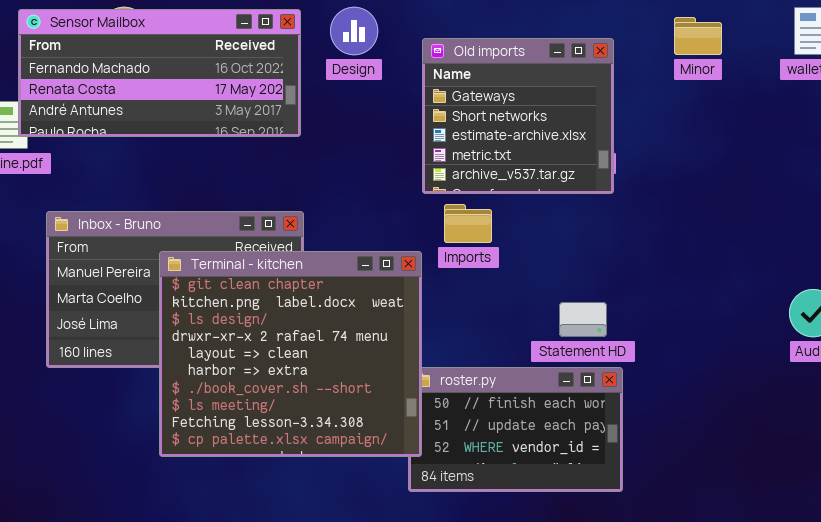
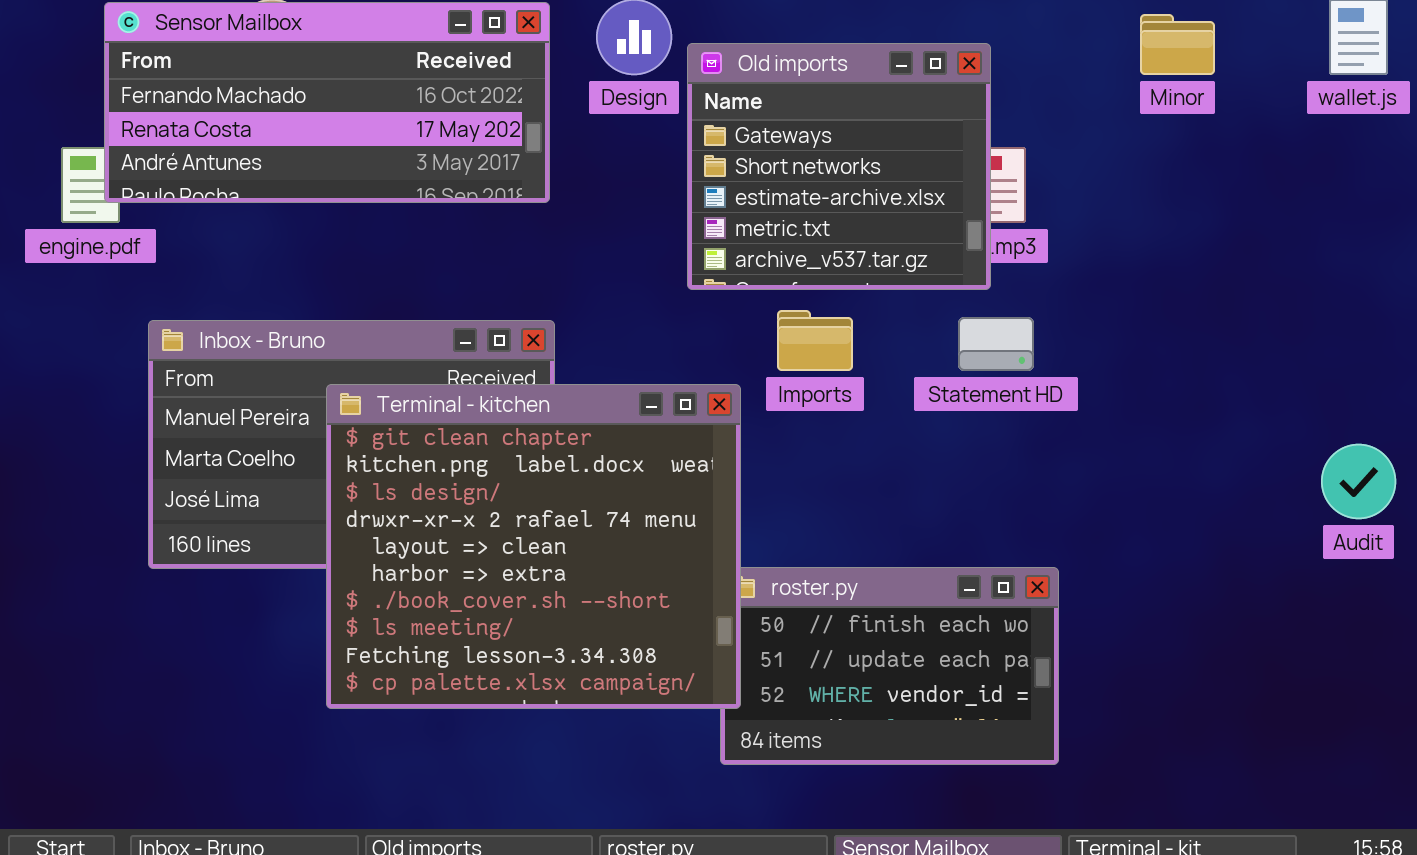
Old imports: [422,38,614,194] -> [687,43,991,290], moved
Statement HD: [559,302,607,337] -> [958,317,1034,371], moved

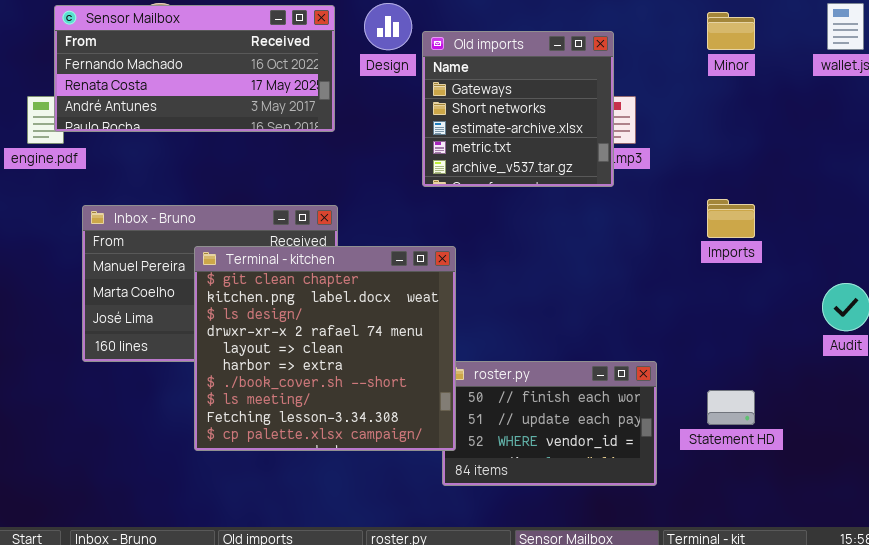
Imports: [777,310,853,371] -> [707,199,755,238], moved
Statement HD: [958,317,1034,371] -> [707,390,755,425], moved

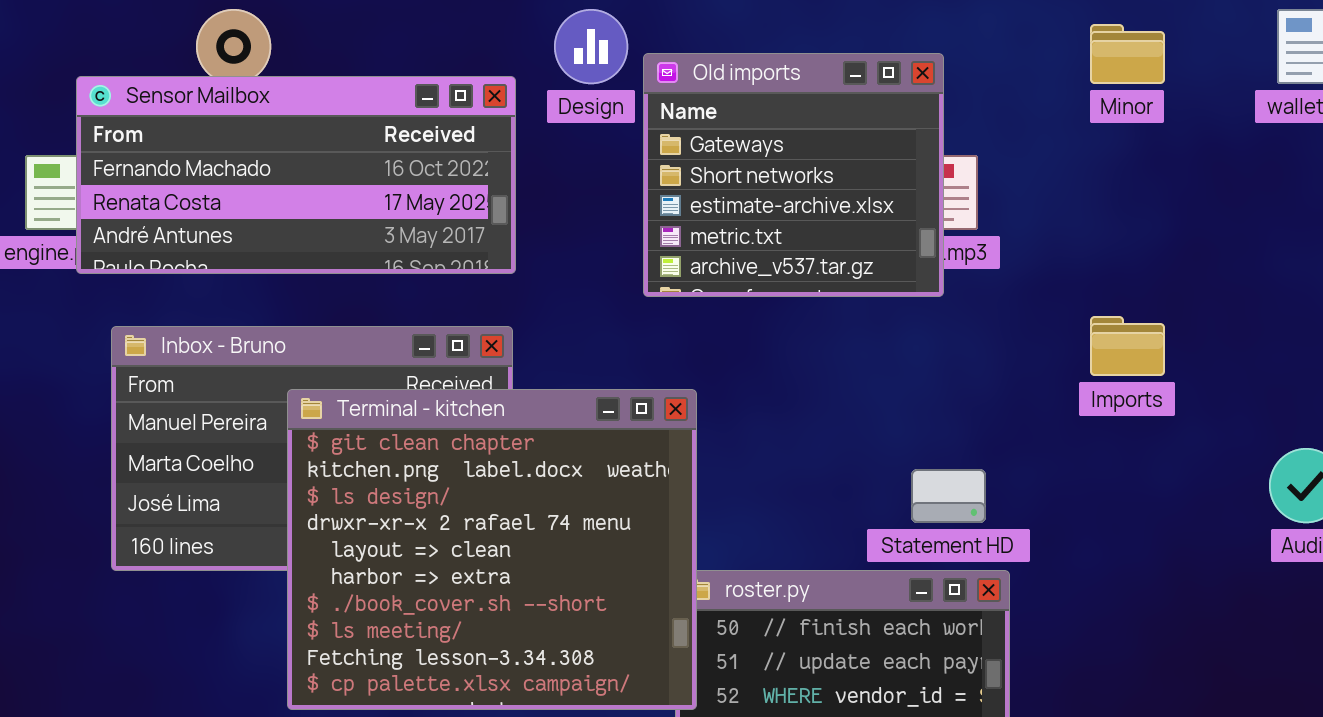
Sensor Mailbox: [54,5,335,132] -> [76,76,516,274], moved
Statement HD: [707,390,755,425] -> [911,469,986,523], moved

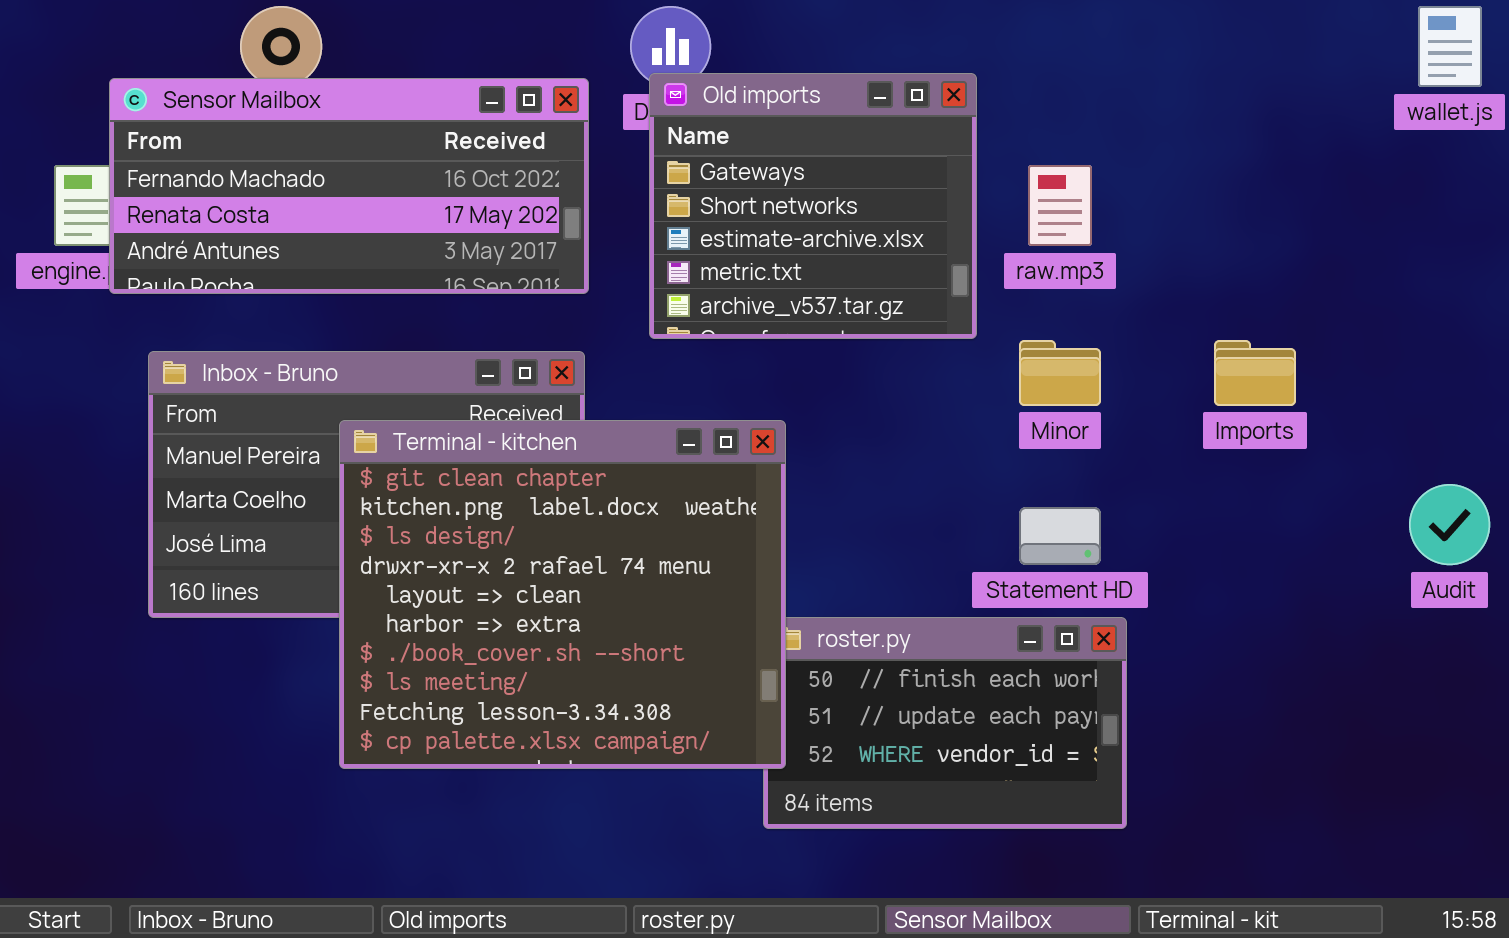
Minor: [1090,24,1165,84] -> [1019,340,1101,406], moved
Old imports: [643,53,944,297] -> [649,73,977,339], moved

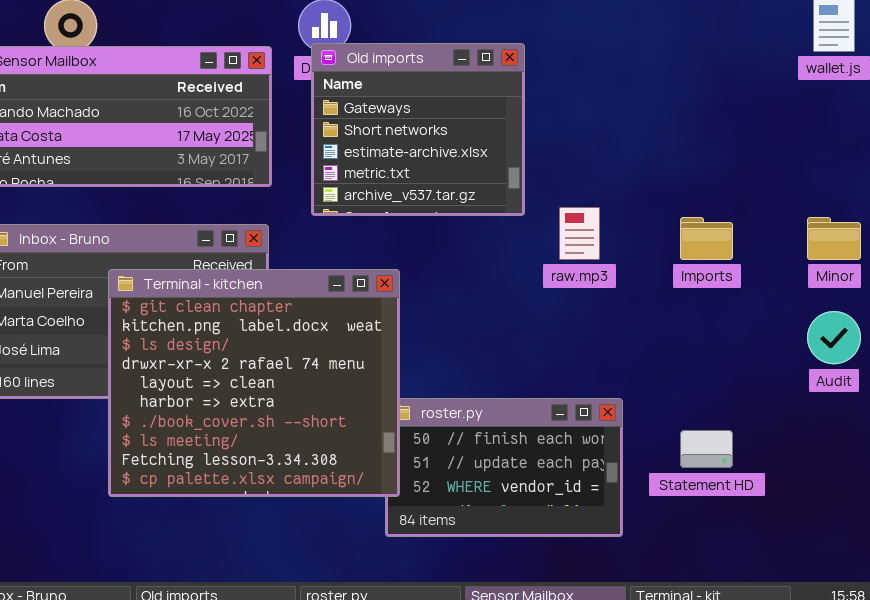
raw.mp3: [1028,165,1092,246] -> [559,207,600,260], moved
Minor: [1019,340,1101,406] -> [807,217,861,260], moved
Statement HD: [1019,507,1101,565] -> [680,430,733,468], moved

